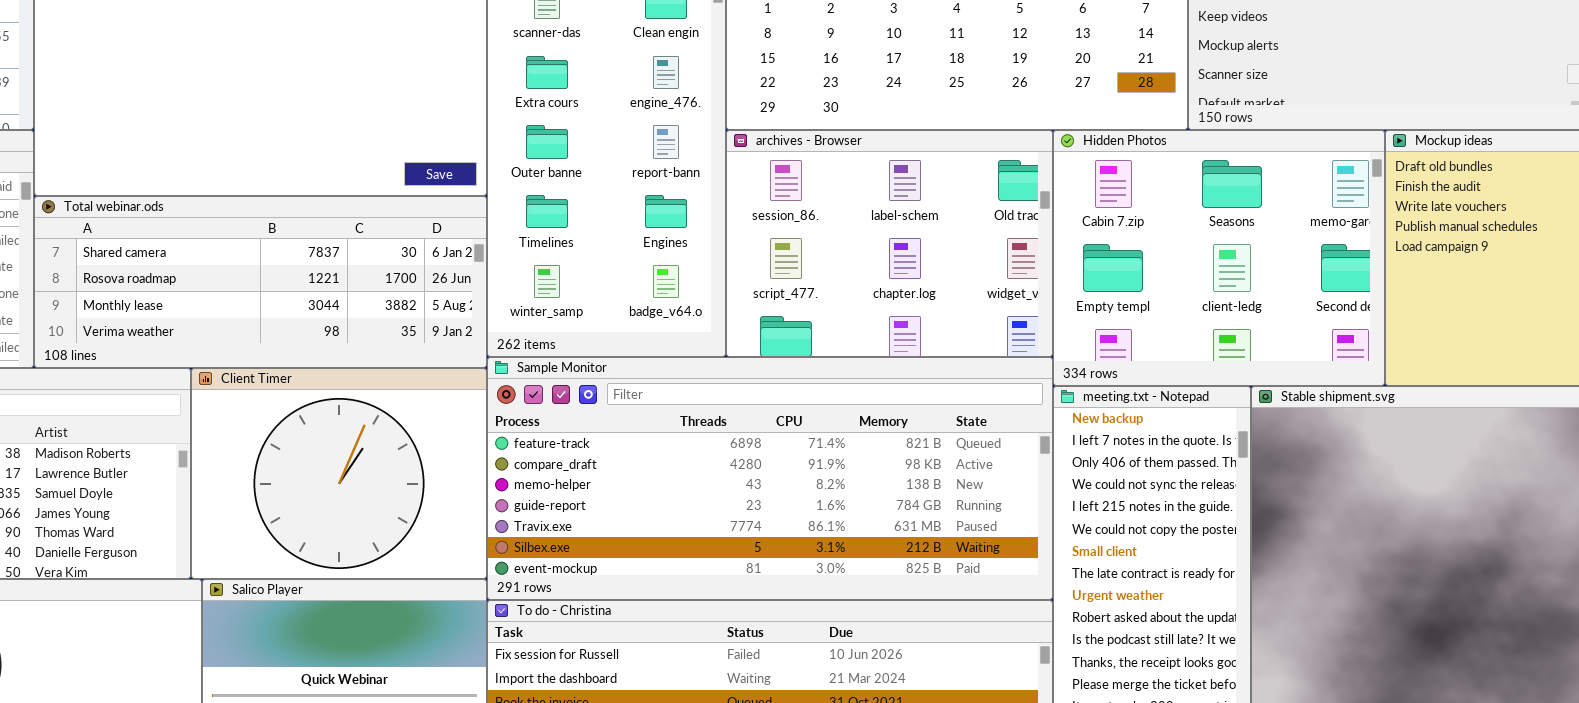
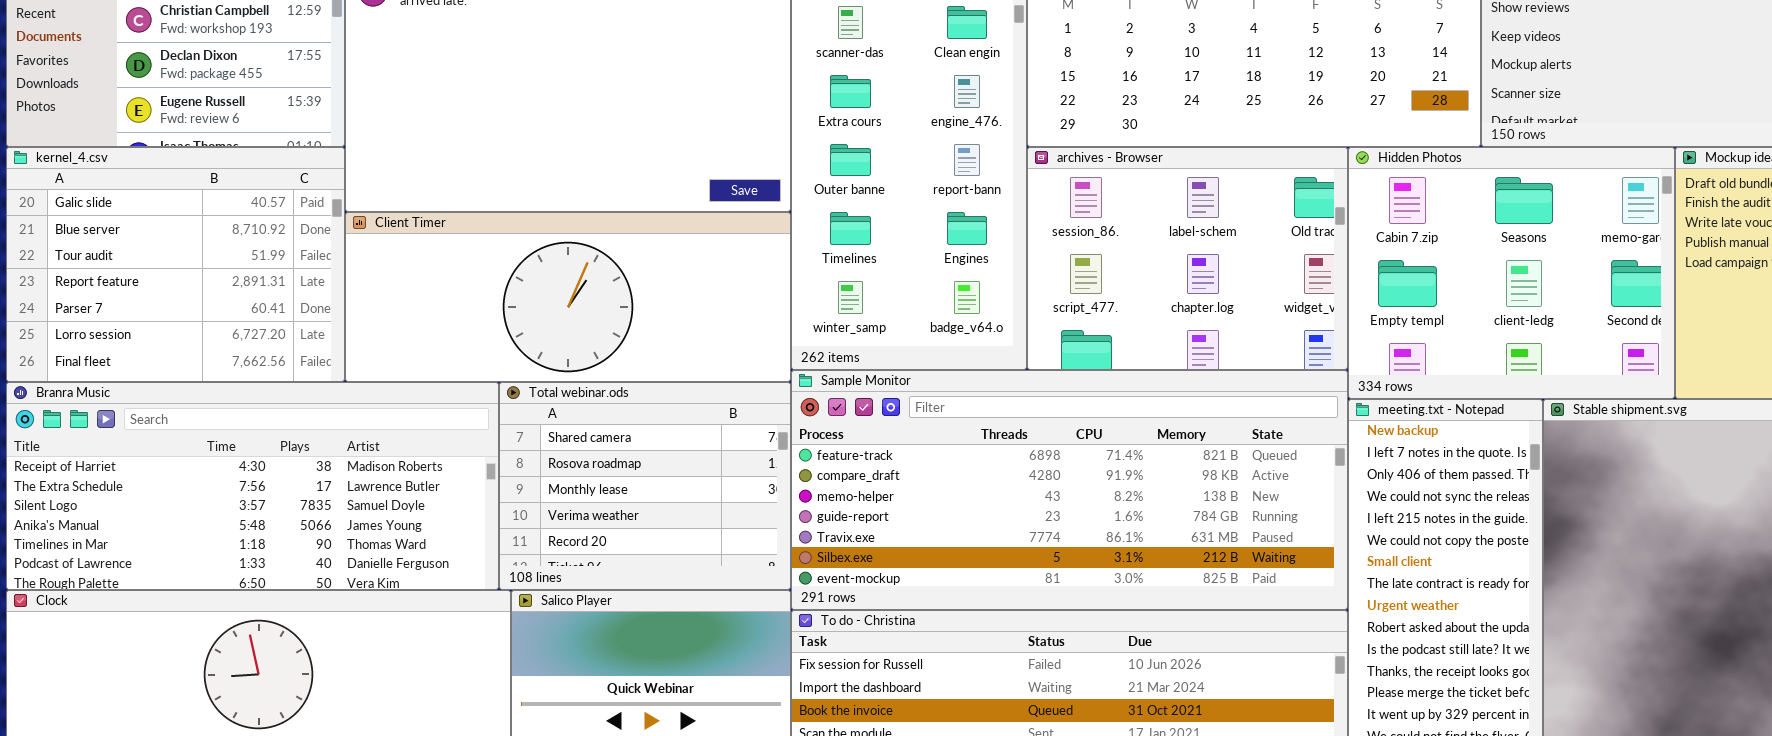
Total webinar.ods: [34,196,487,368] -> [499,382,791,590], moved, resized
Client Timer: [191,368,487,579] -> [345,212,791,382], moved, resized

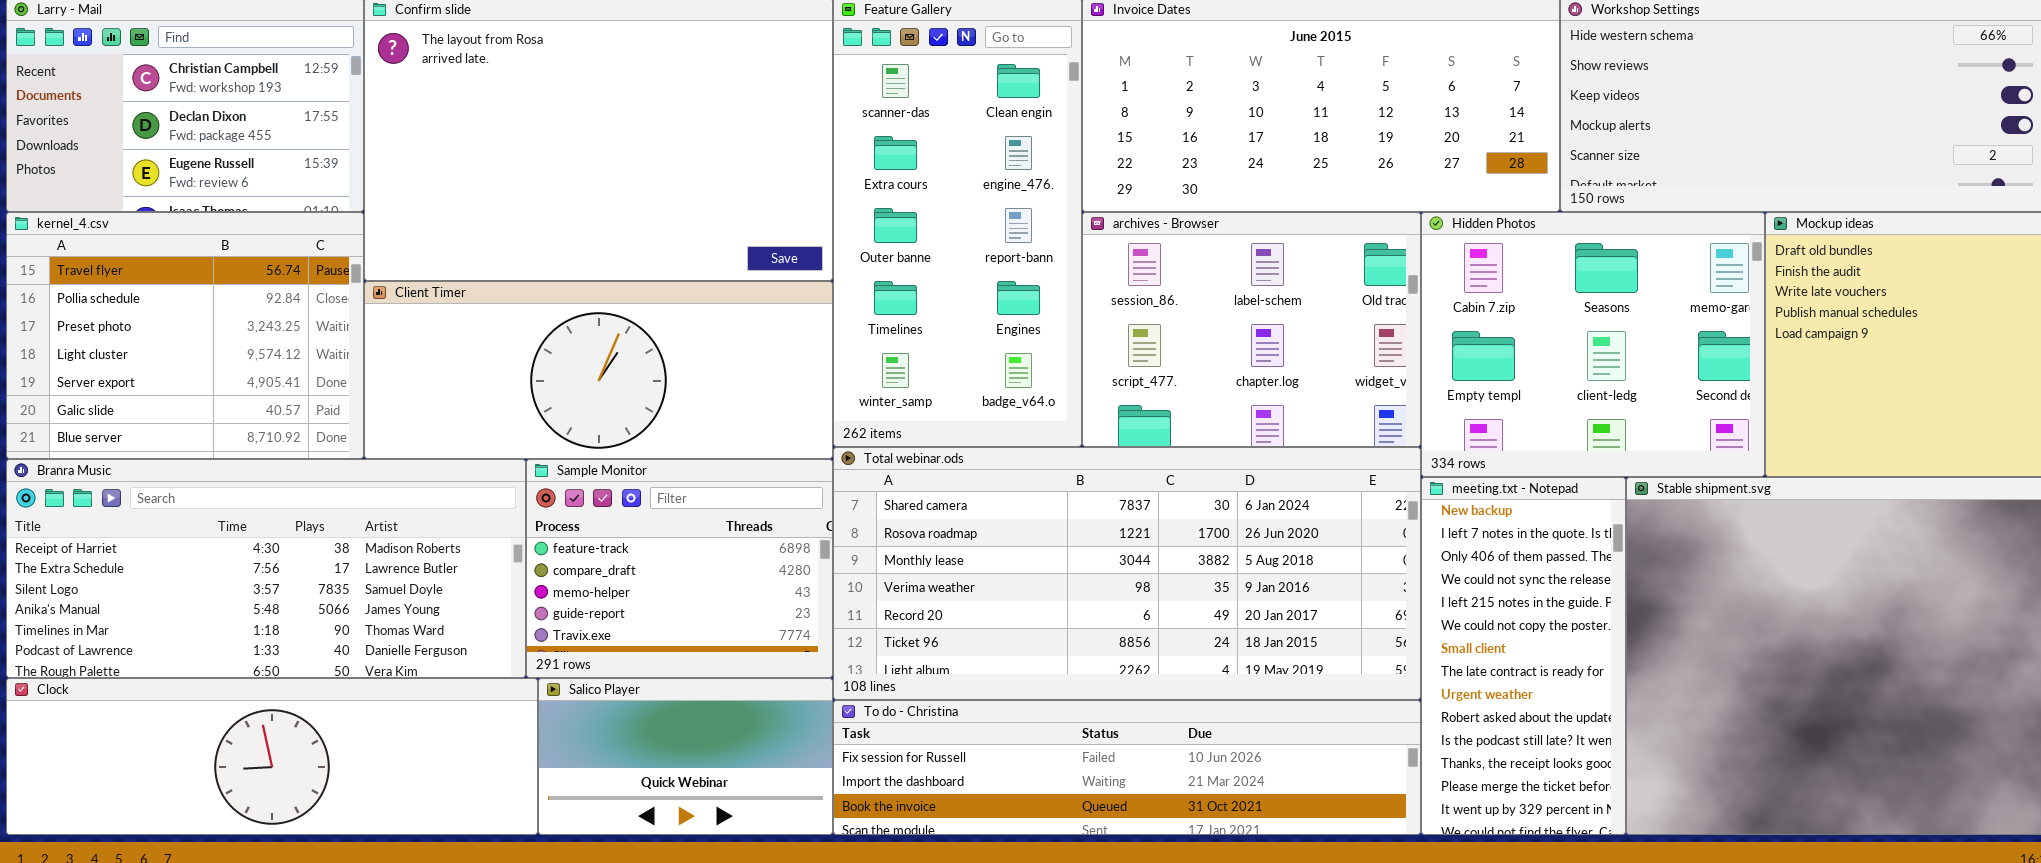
kernel_4.csv: [6,147,345,382] -> [6,212,364,459], scrolled up 5 rows
Sample Monitor: [791,370,1348,610] -> [526,459,833,678], moved, resized
Total webinar.ods: [499,382,791,590] -> [833,447,1421,700], moved, resized

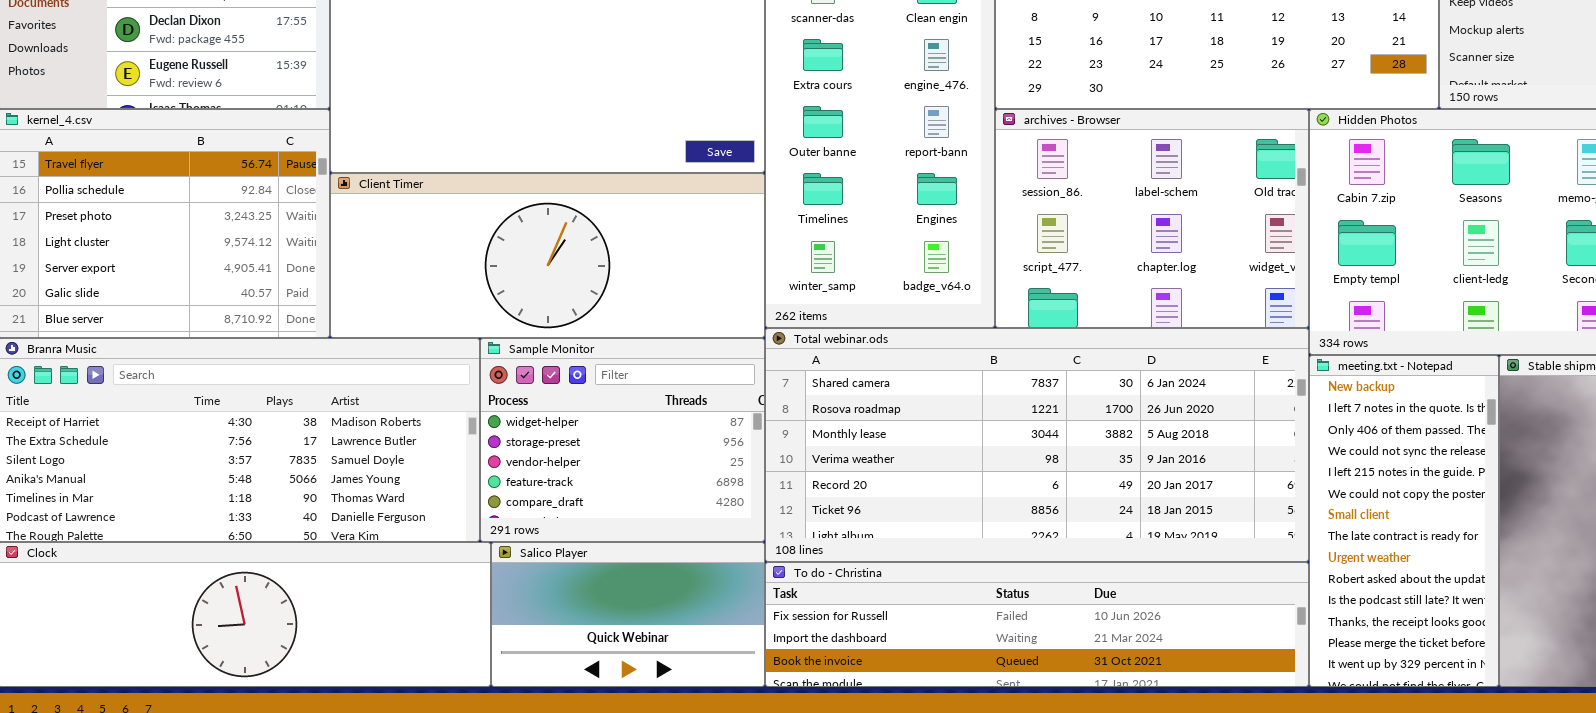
Sample Monitor: [526,459,833,678] -> [480,338,765,542], scrolled up 3 rows

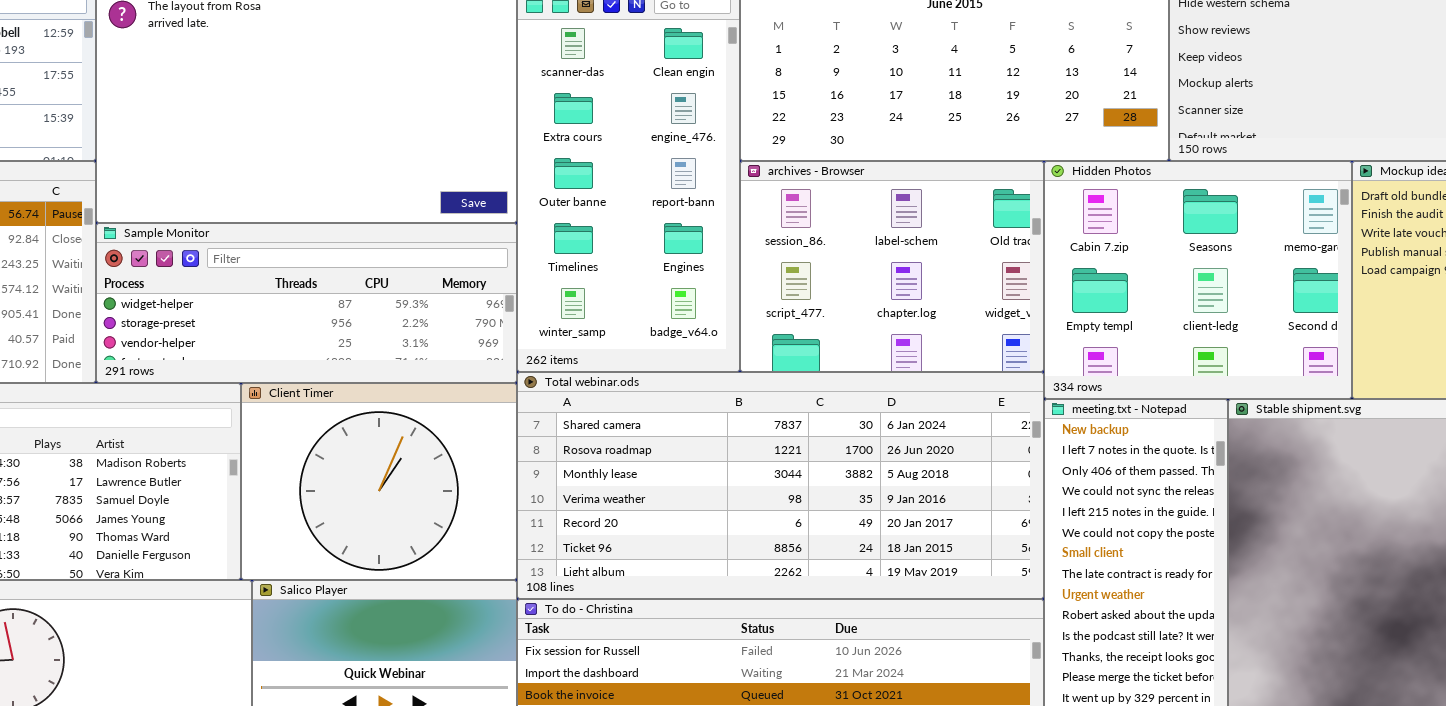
Client Timer: [330,173,765,338] -> [241,383,517,580], moved, resized
Sample Monitor: [480,338,765,542] -> [96,223,517,383], moved, resized

